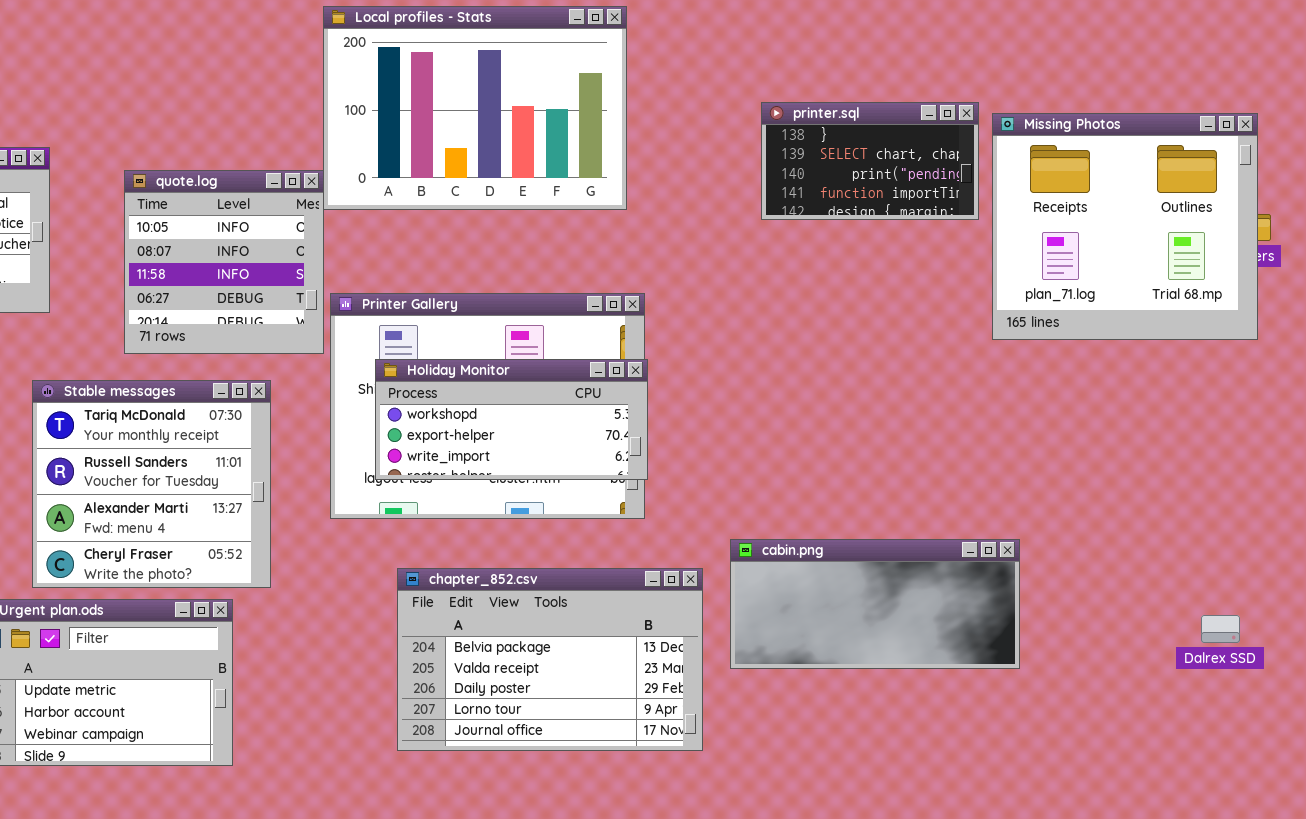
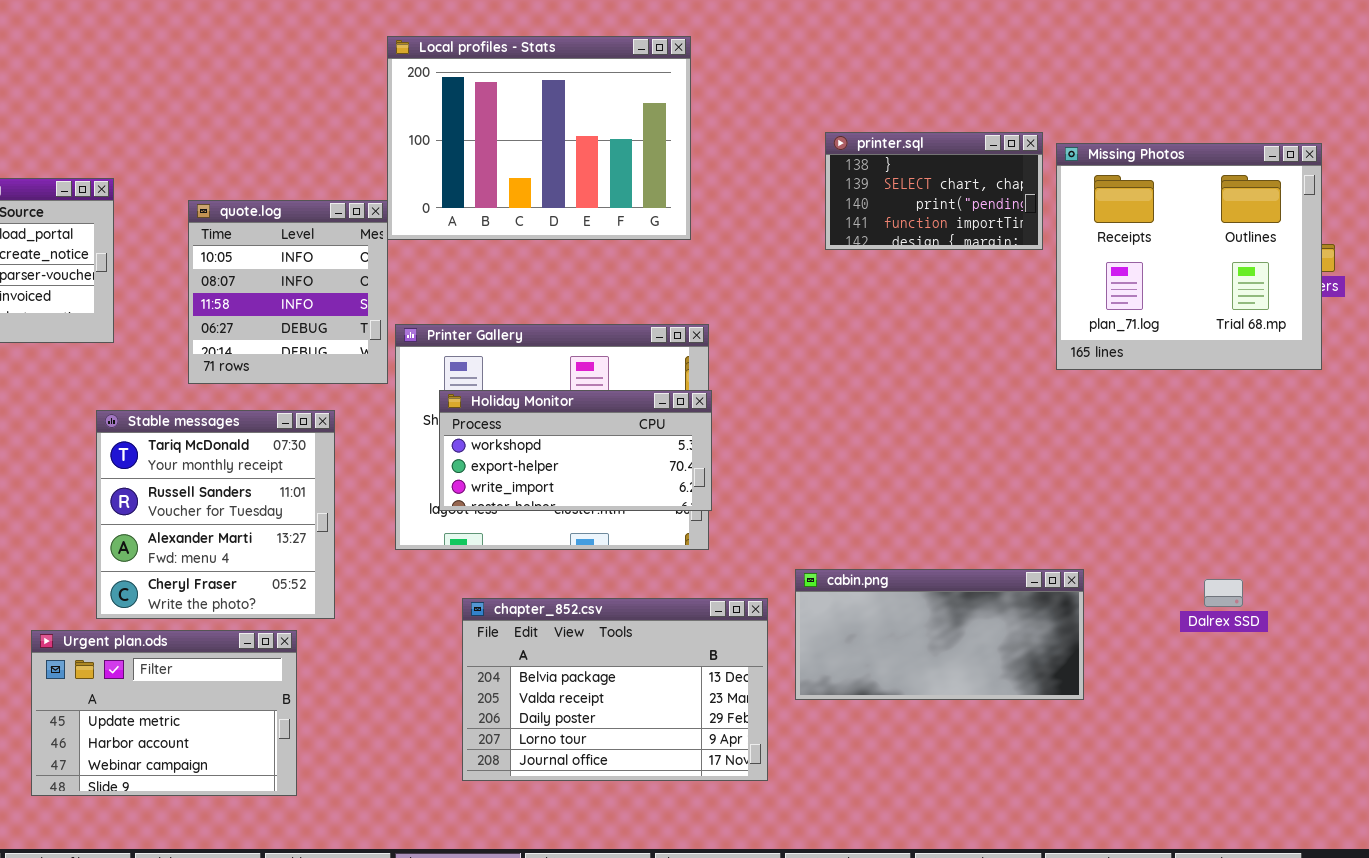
Dalrex SSD: [1201,615,1240,643] -> [1204,579,1243,607], moved

